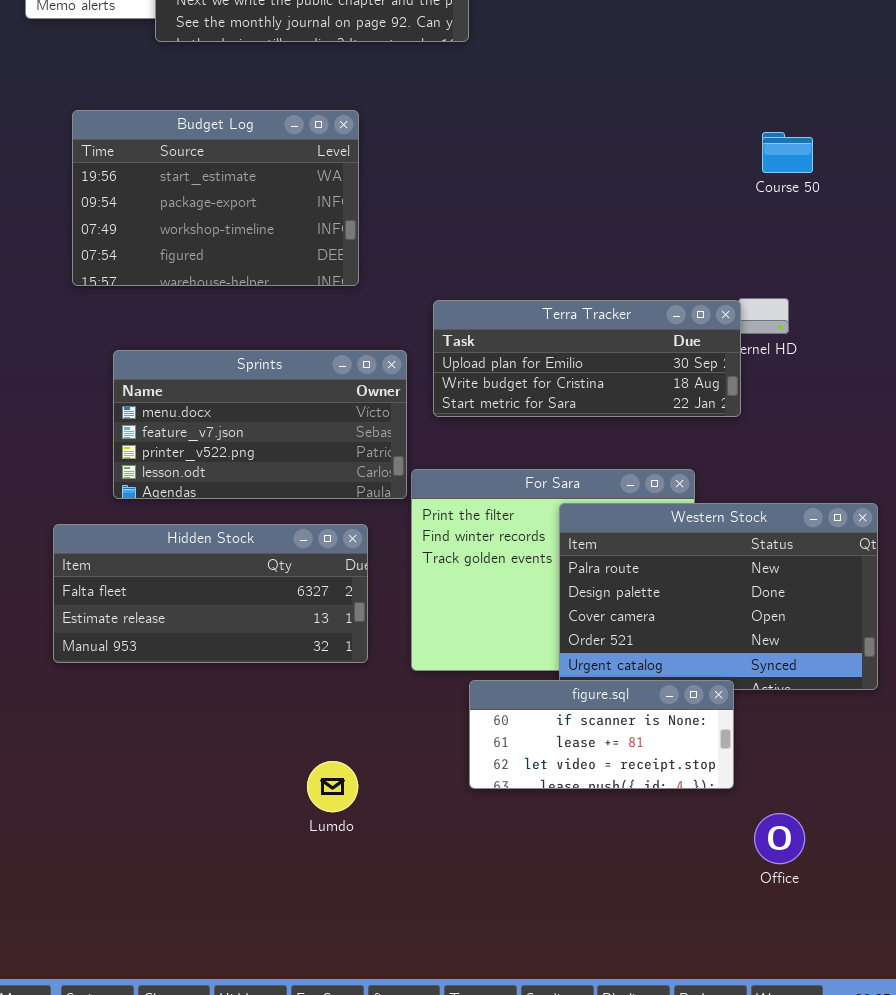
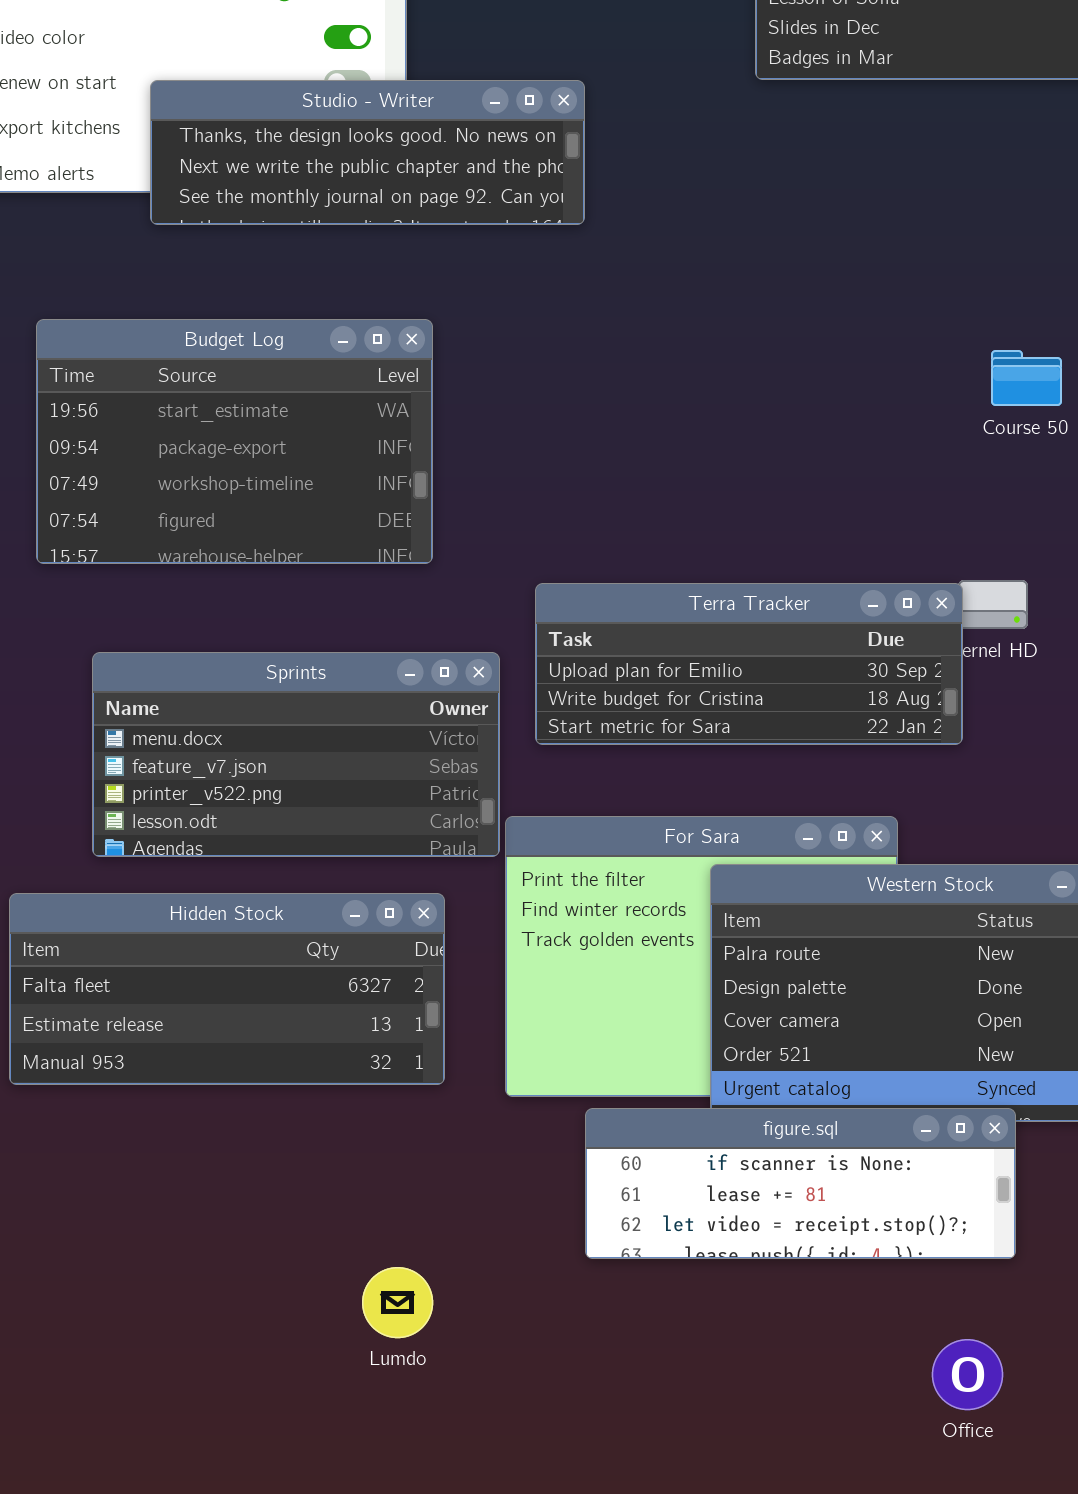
figure.sql: [469,680,734,789] -> [585,1108,1016,1259], resized
Lumdo: [307,761,358,812] -> [362,1267,433,1338], moved
Office: [754,813,805,864] -> [932,1339,1003,1410], moved

